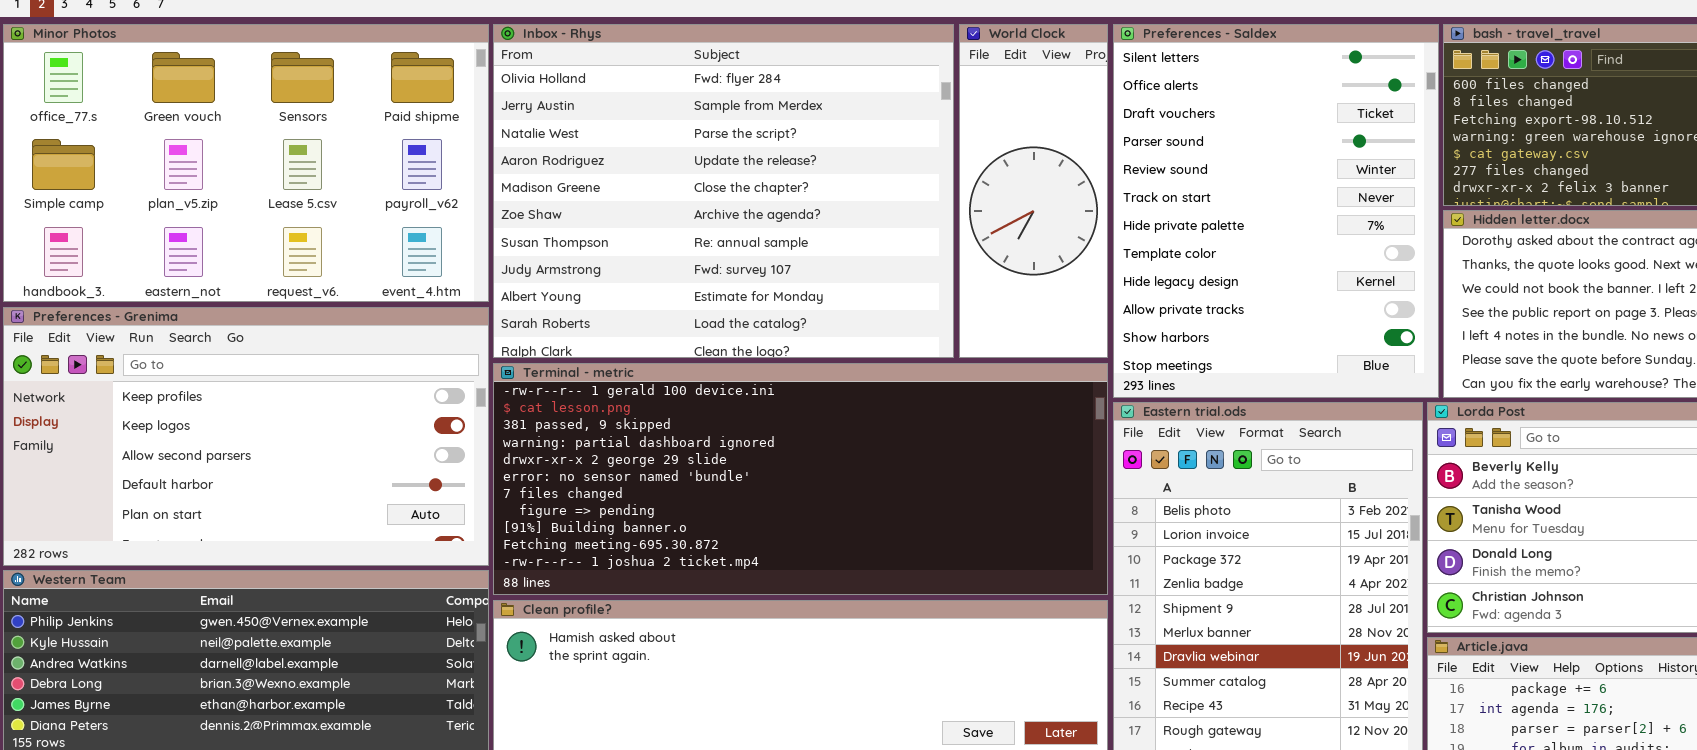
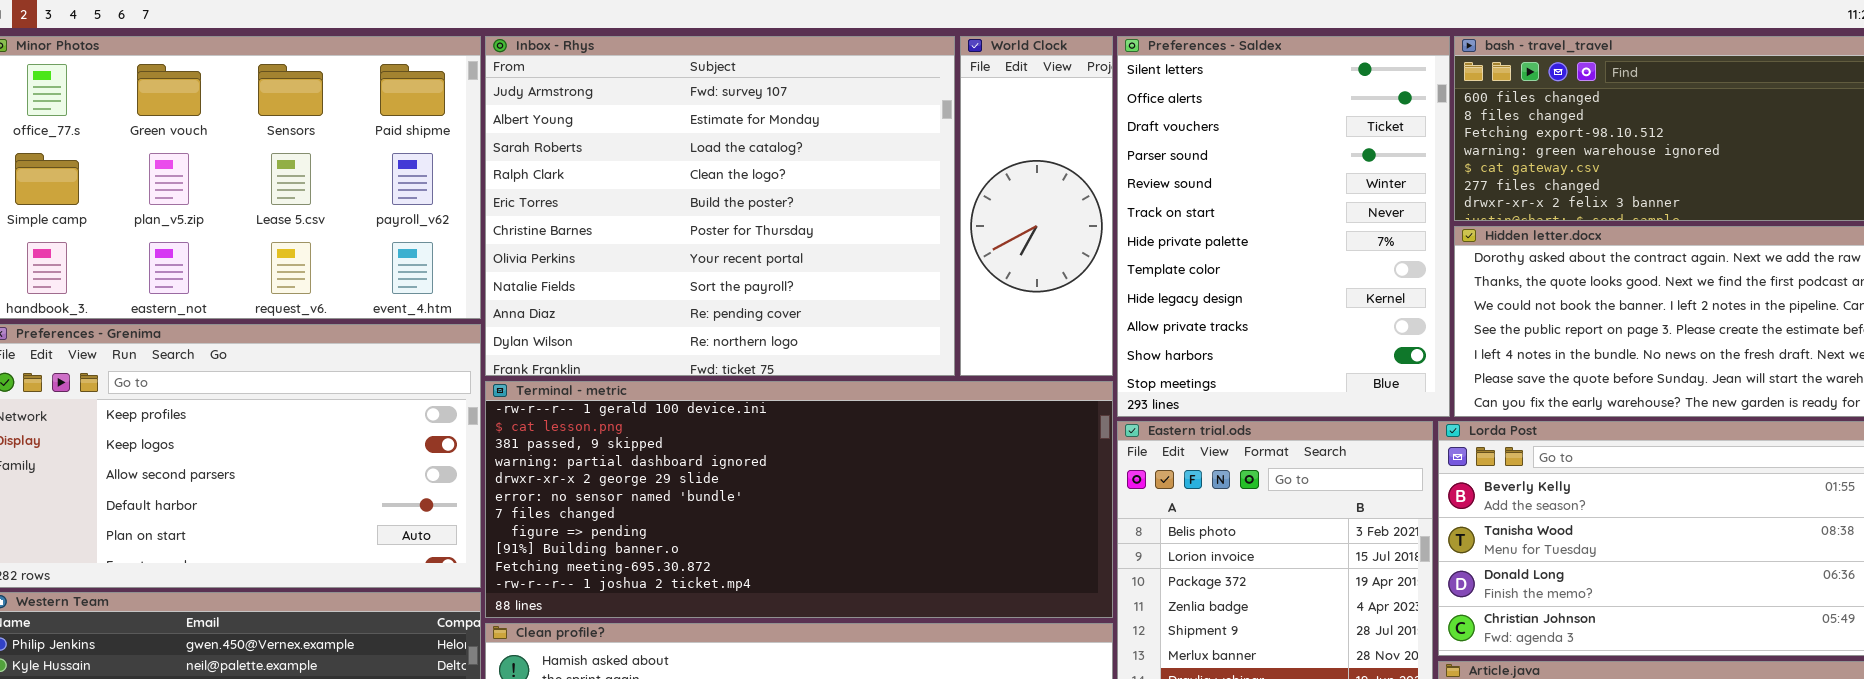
Inbox - Rhys: [493,24,954,358] -> [485,36,955,376], scrolled down 7 rows

